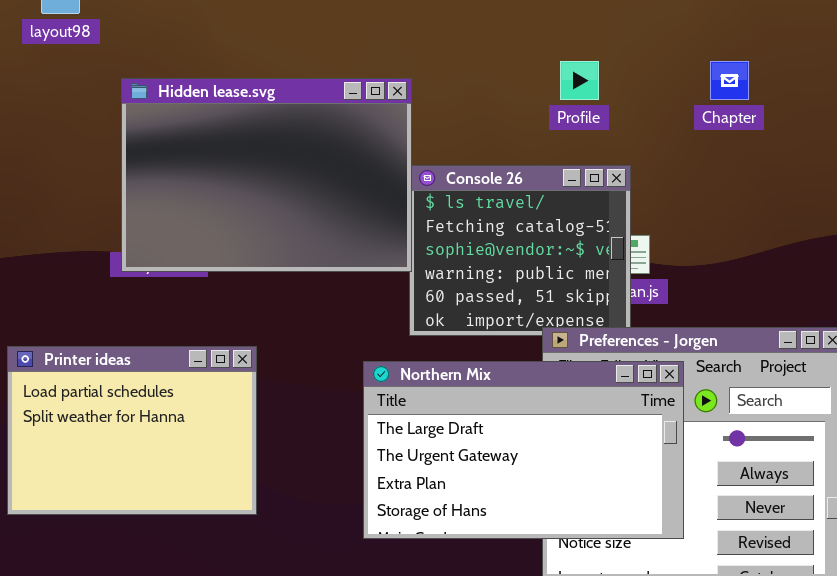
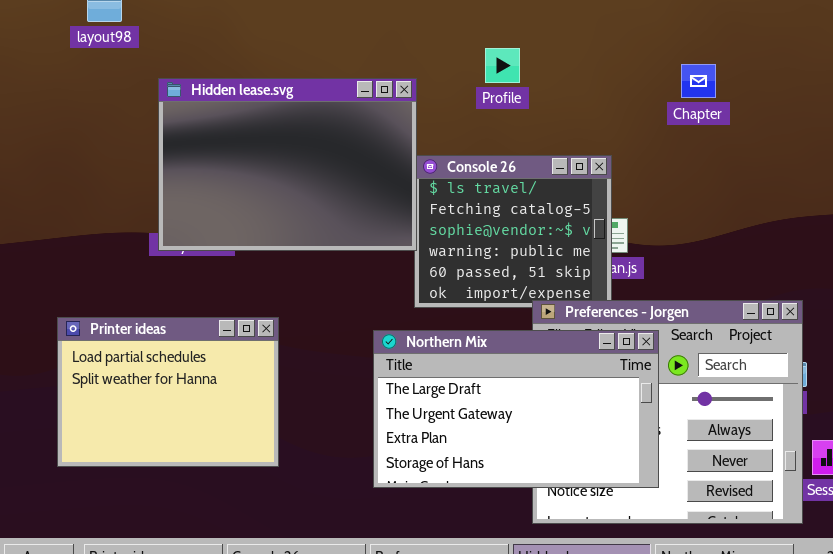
Profile: [560,61,599,100] -> [485,48,520,83], moved

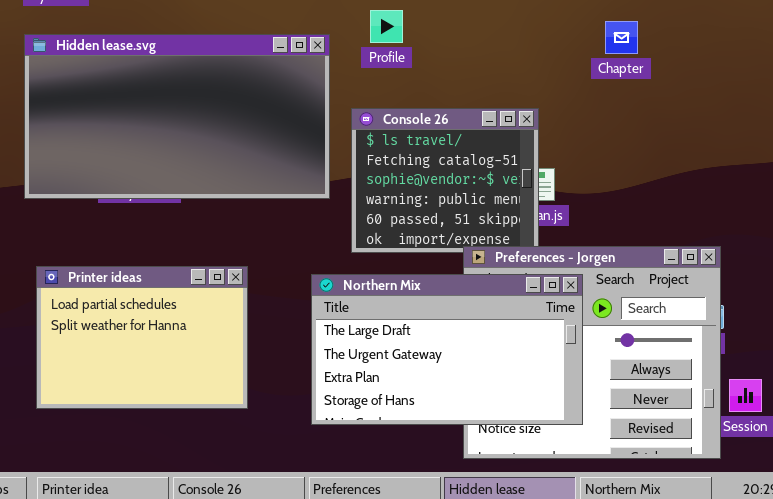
Profile: [485,48,520,83] -> [370,10,403,43], moved
Hidden lease.svg: [158,78,417,251] -> [24,34,330,199], moved, resized
Printer ideas: [57,317,279,467] -> [36,266,248,409], moved

